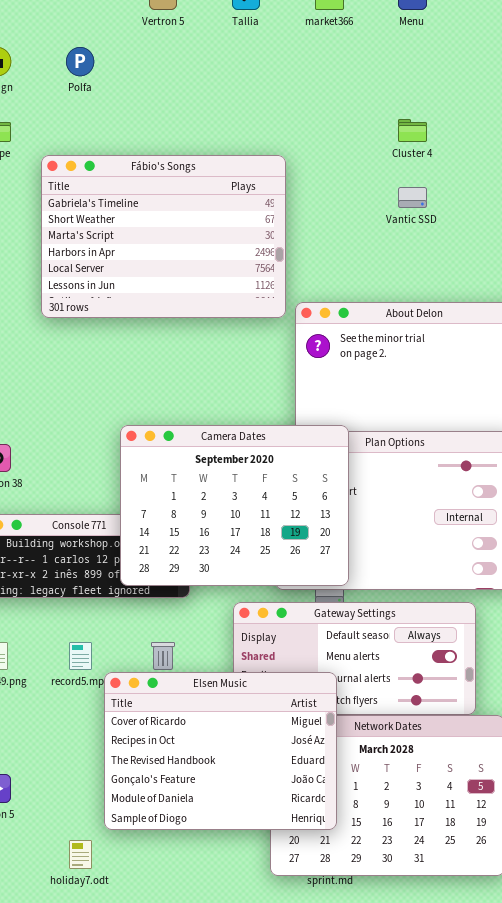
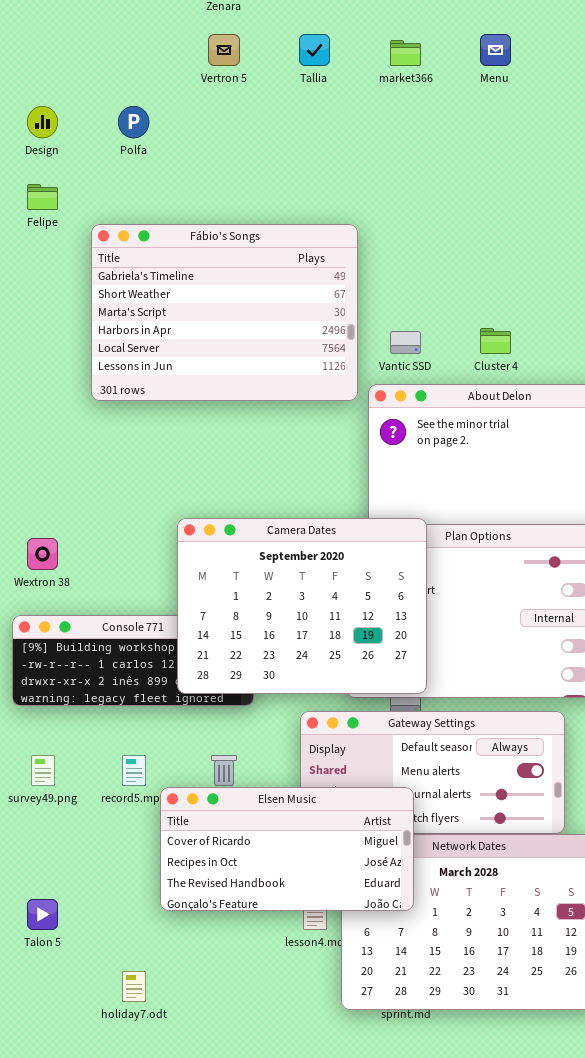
Cluster 4: [398,119,427,142] -> [480,328,511,354], moved
Vantic SSD: [398,187,427,208] -> [390,331,421,354], moved
Elsen Music: [104,672,337,830] -> [160,787,414,911], resized

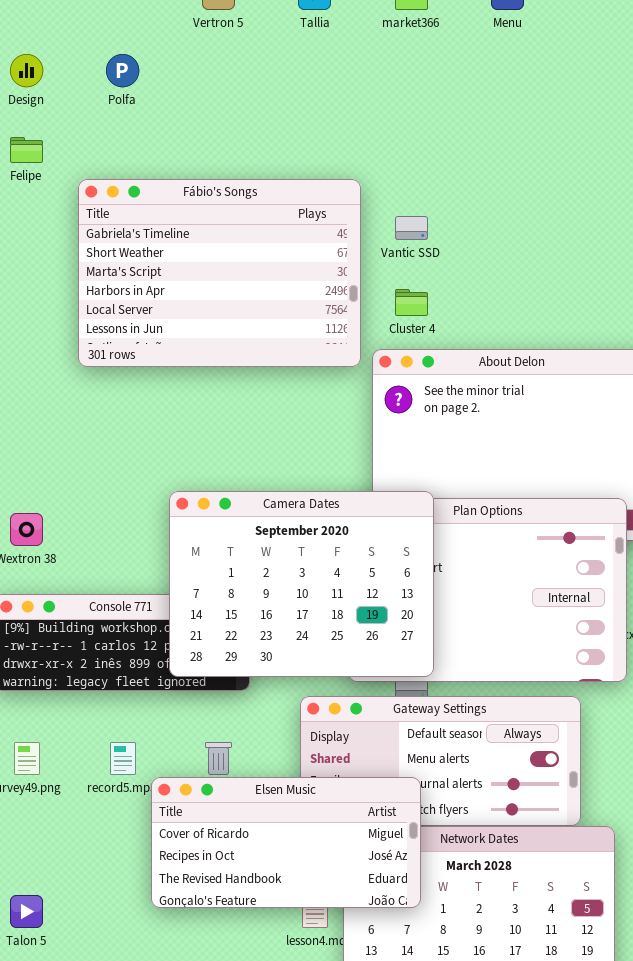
Cluster 4: [480,328,511,354] -> [395,289,428,316], moved
Vantic SSD: [390,331,421,354] -> [395,216,428,240], moved

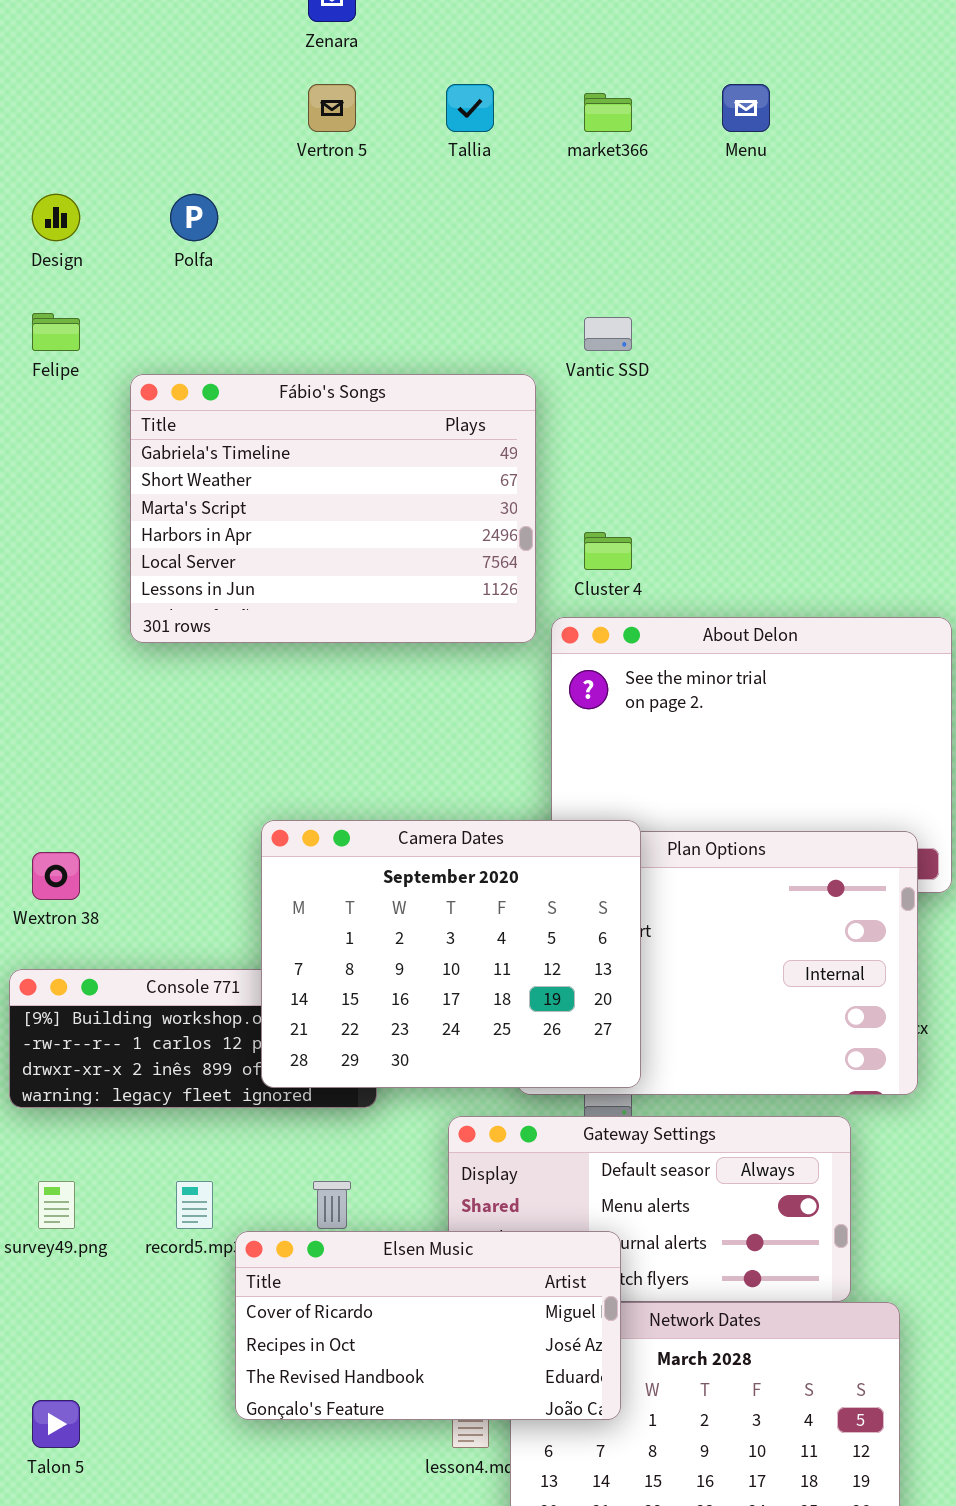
Vantic SSD: [395,216,428,240] -> [584,317,632,351], moved

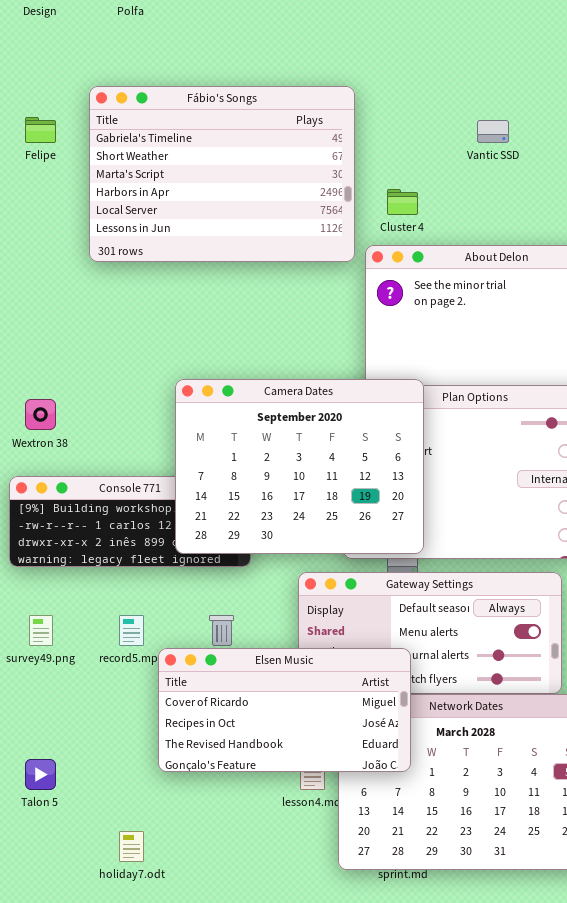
Felipe: [32,313,80,351] -> [25,117,56,143], moved
Vantic SSD: [584,317,632,351] -> [477,120,509,143], moved

